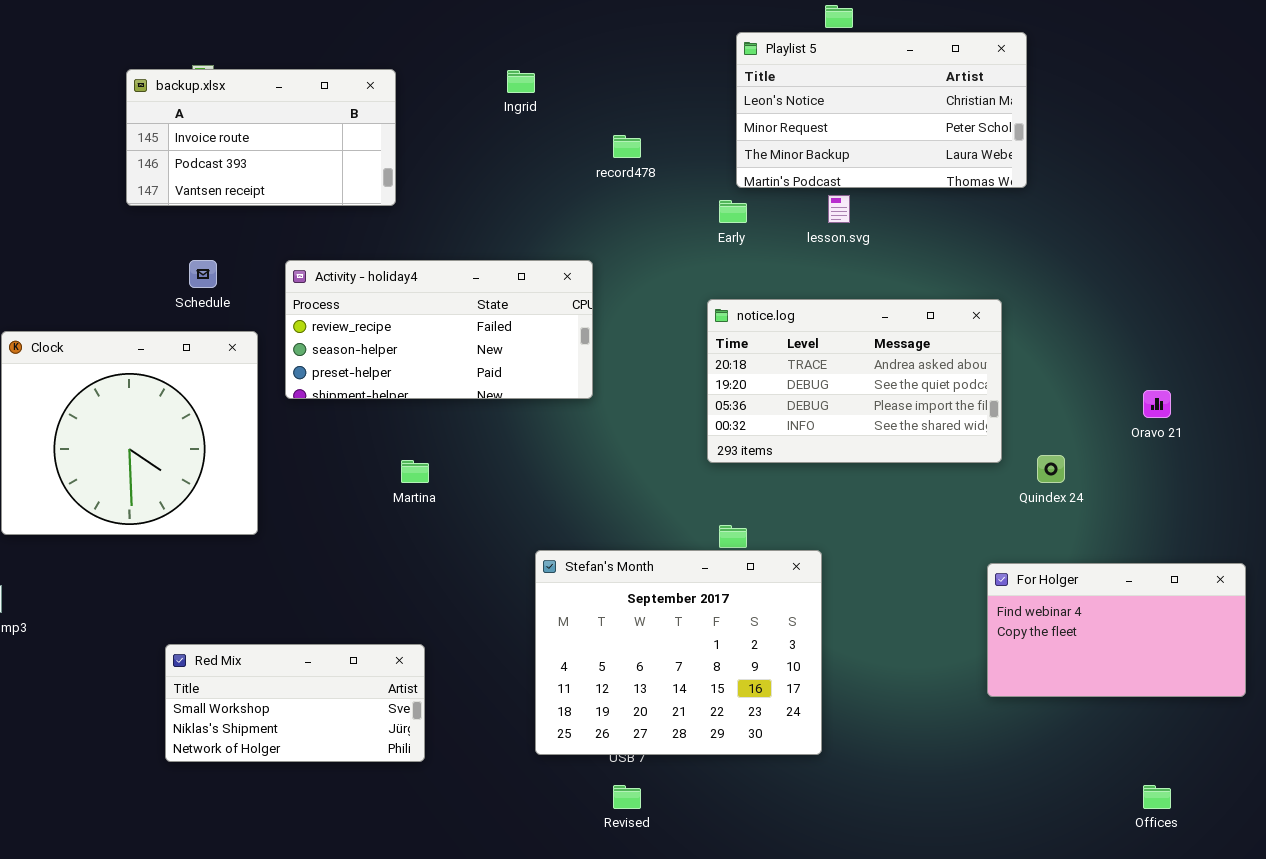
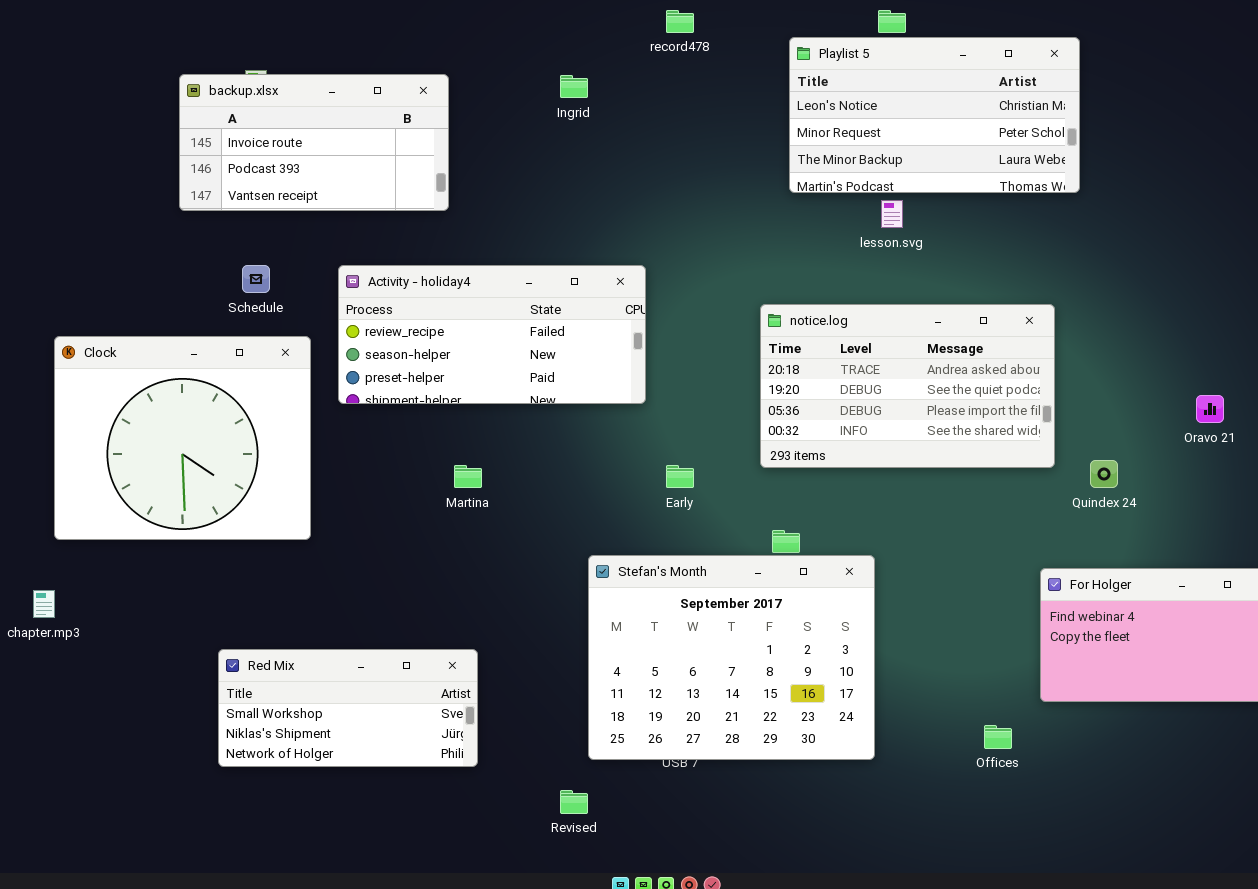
record478: [613,135,641,158] -> [666,10,694,33], moved
Early: [719,200,747,223] -> [666,465,694,488], moved
Revised: [613,785,641,809] -> [560,790,588,814], moved
Offices: [1143,785,1171,809] -> [984,725,1012,749], moved

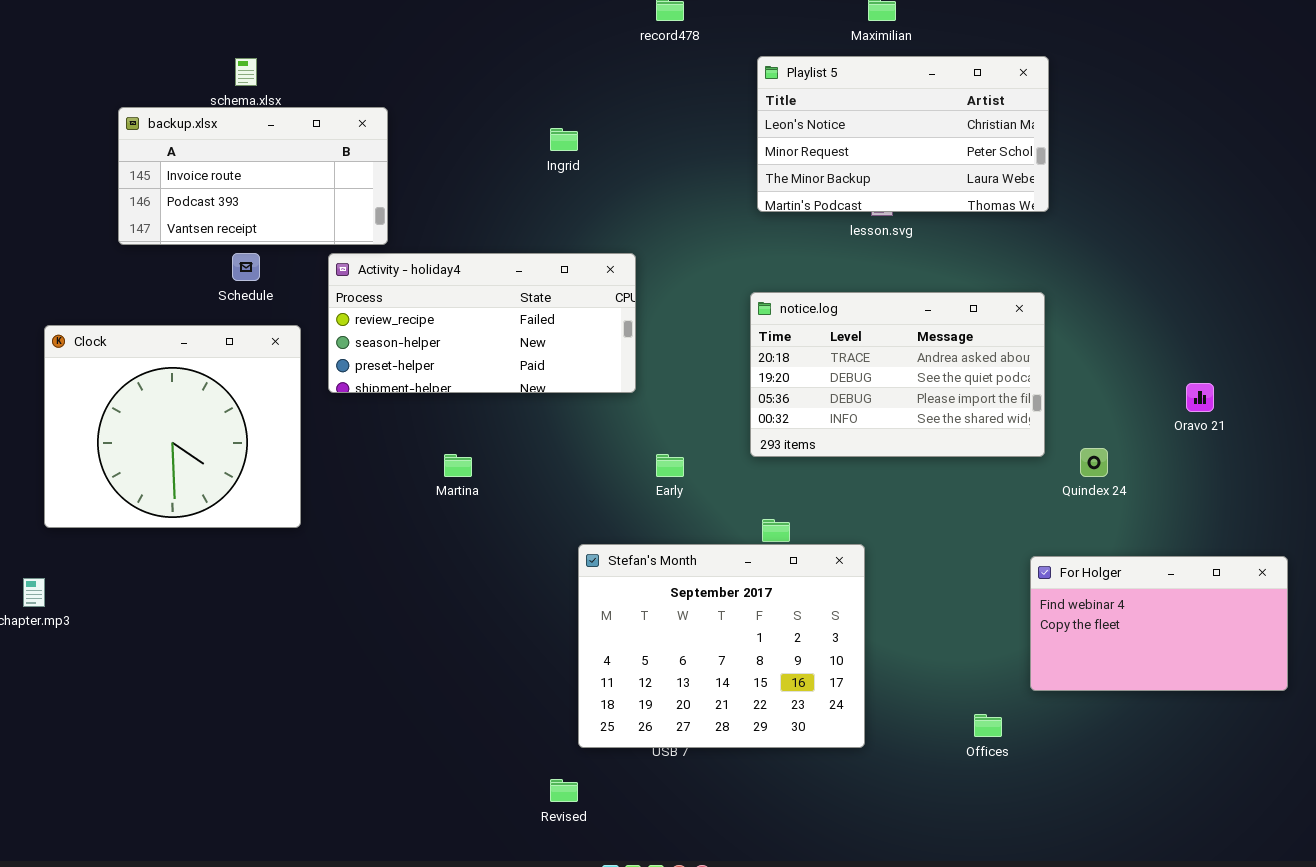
Playlist 5: [789,37,1080,193] -> [757,56,1049,212], moved
backup.xlsx: [179,74,449,211] -> [118,107,388,245], moved
Ingrid: [560,75,588,98] -> [550,128,578,151], moved
Red Mix: [218,649,478,767] -> none, closed

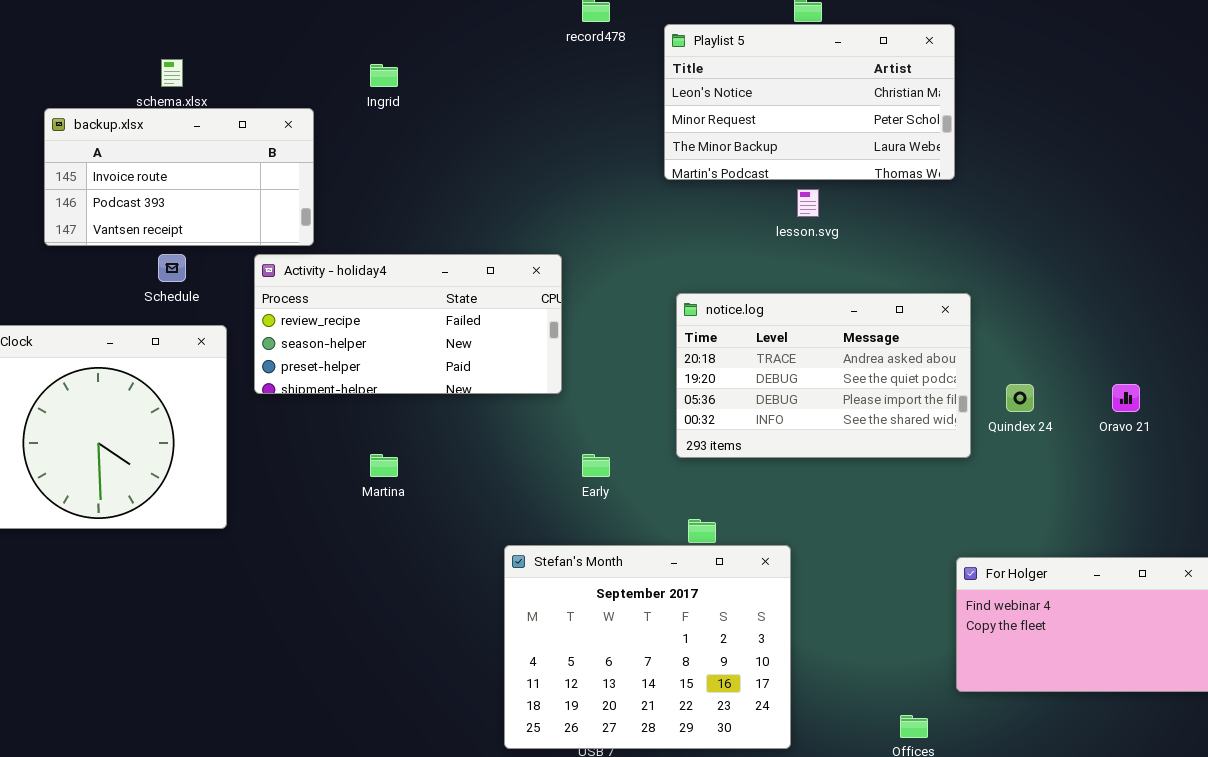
Playlist 5: [757,56,1049,212] -> [664,24,955,180], moved
Ingrid: [550,128,578,151] -> [370,64,398,87], moved
Quindex 24: [1080,448,1108,477] -> [1006,384,1034,412], moved

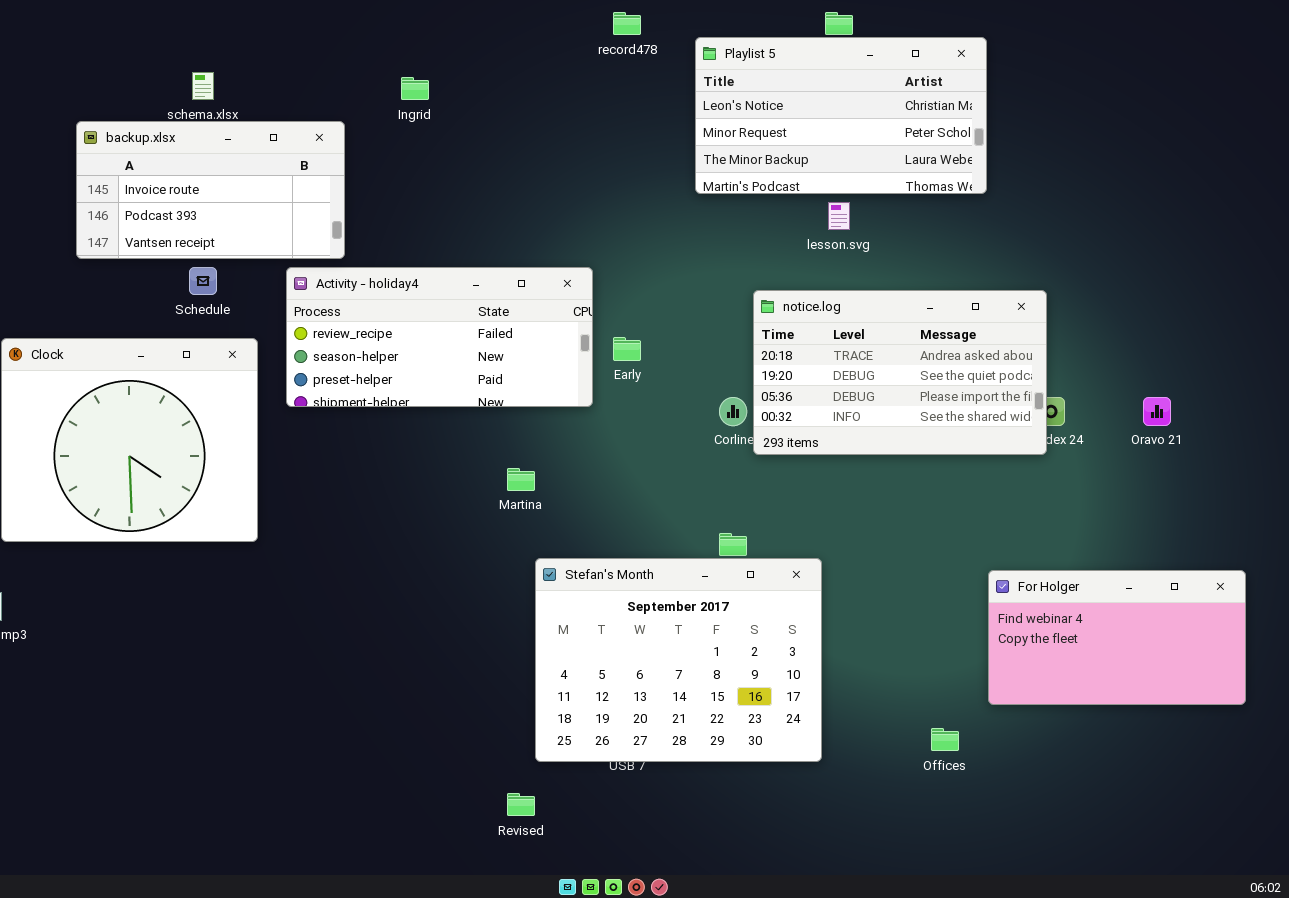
notice.log: [676,293,971,458] -> [753,290,1047,455], moved
Martina: [370,454,398,477] -> [507,468,535,491], moved
Early: [582,454,610,477] -> [613,337,641,361], moved

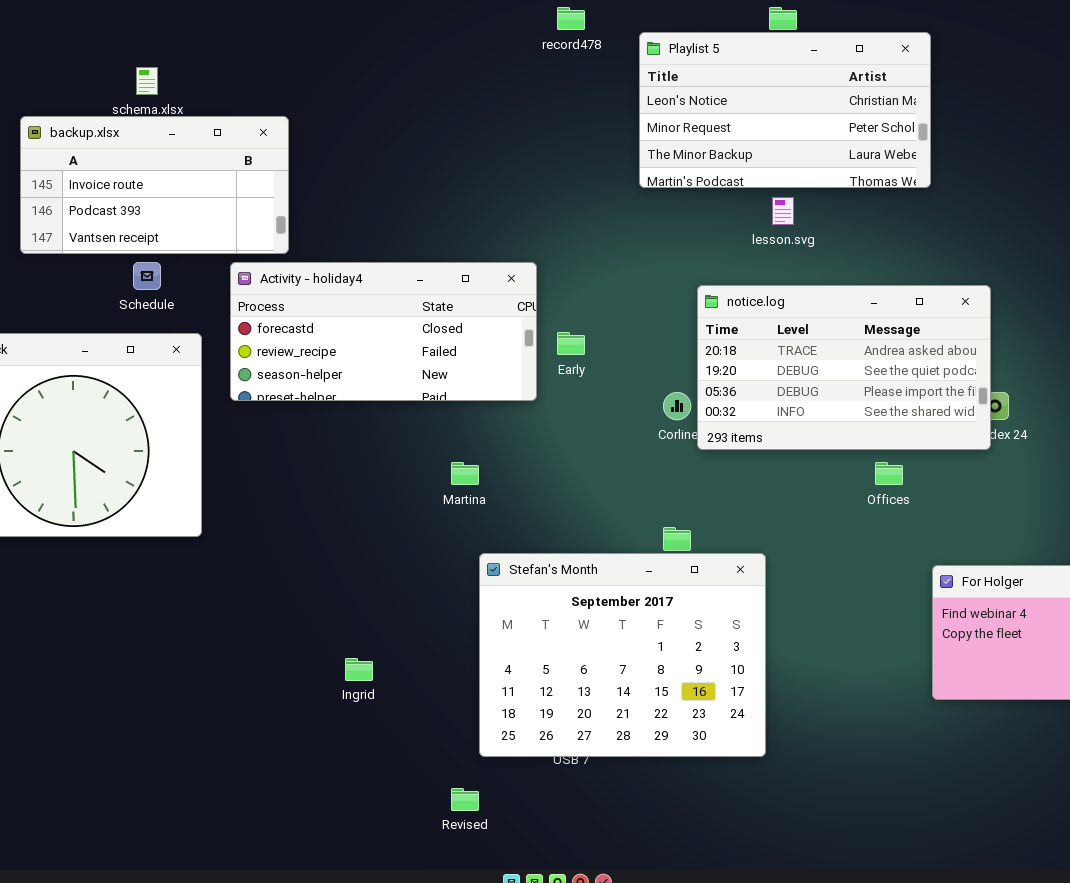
Ingrid: [401,77,429,100] -> [345,658,373,681], moved
Activity - holiday4: [286,267,593,407] -> [230,262,537,401], scrolled up 1 row
Offices: [931,728,959,751] -> [875,462,903,485], moved

